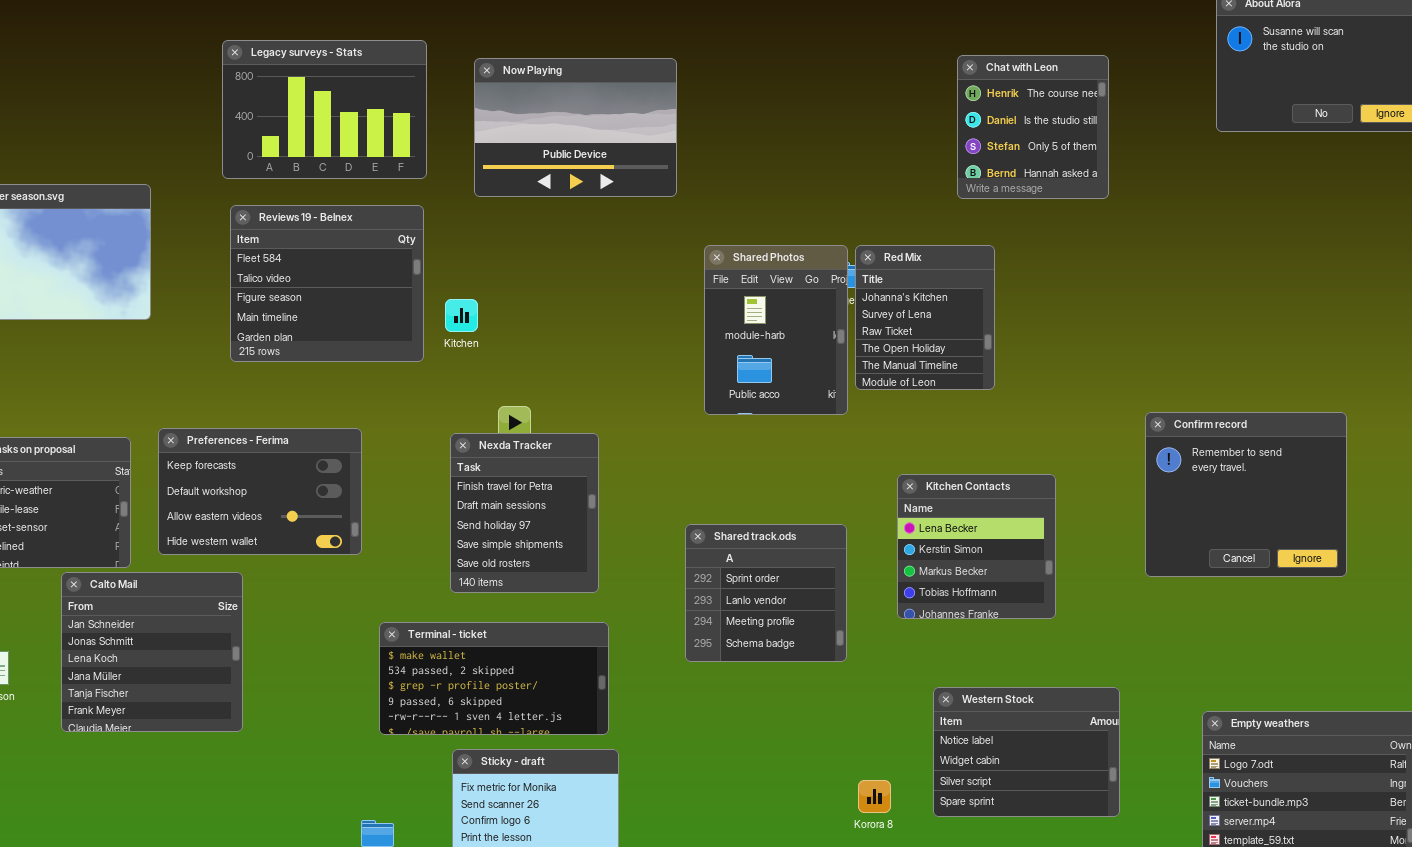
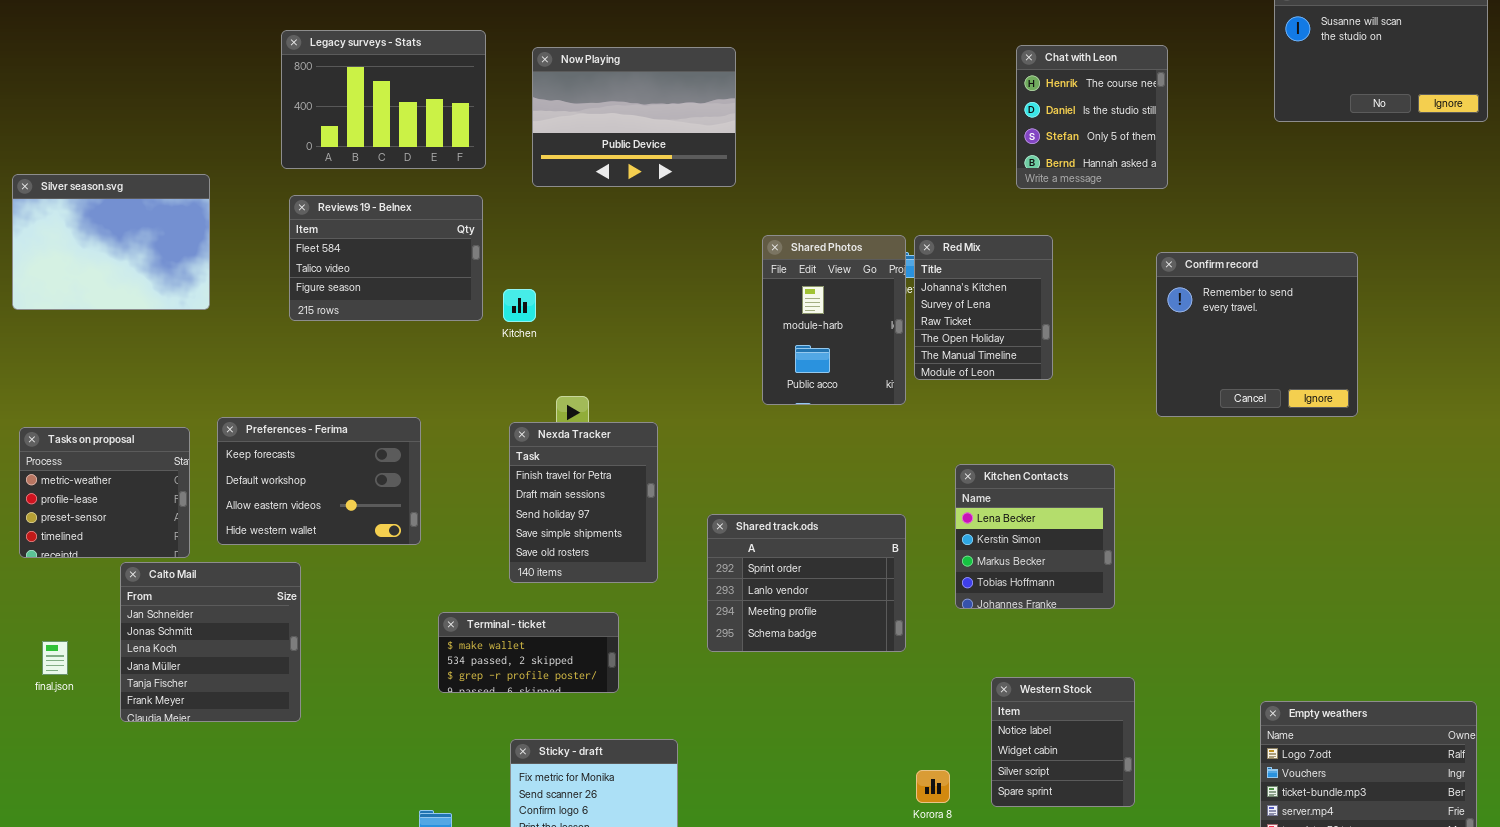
Reviews 19 - Belnex: [230,205,424,362] -> [289,195,483,321], resized
Confirm record: [1145,412,1347,577] -> [1156,252,1358,417], moved
Shared track.ods: [685,524,847,662] -> [707,514,906,652], resized
Terminal - ticket: [379,622,609,735] -> [438,612,619,693], resized
Western Stock: [933,687,1120,817] -> [991,677,1135,807], resized

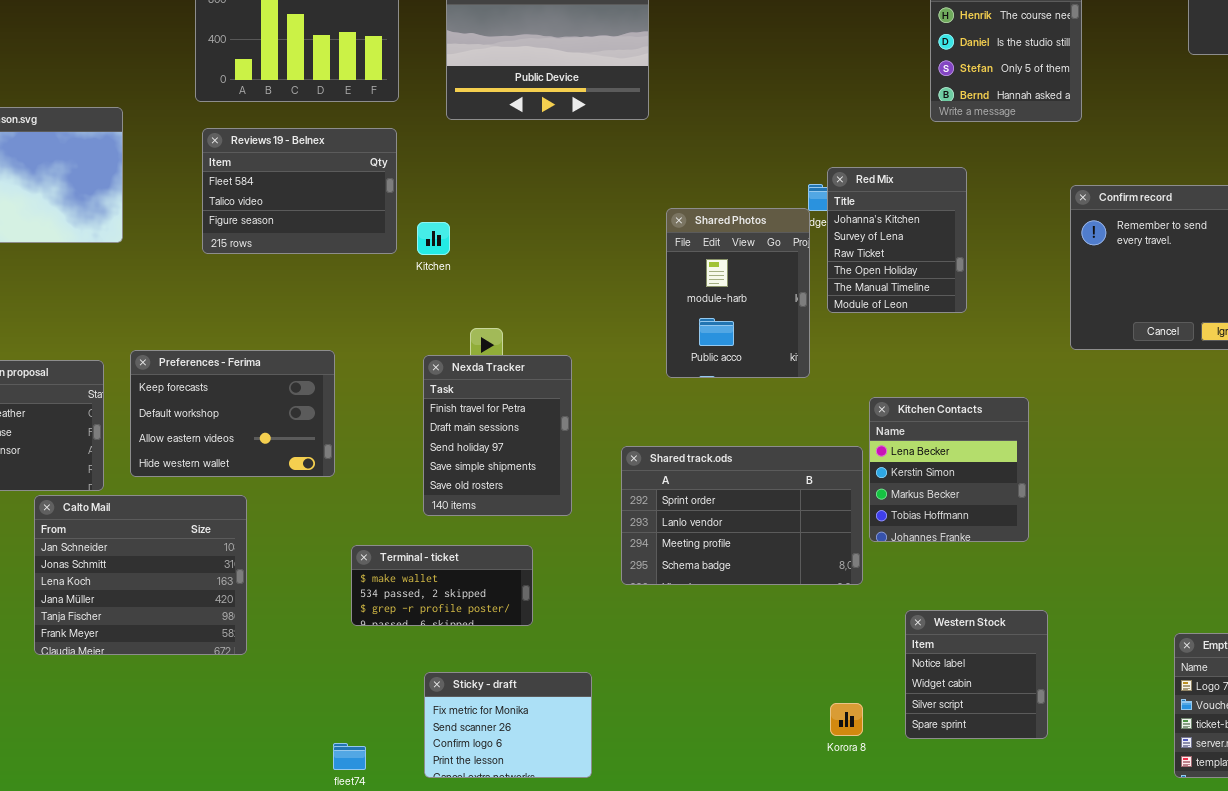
Shared Photos: [762,235,906,405] -> [666,208,810,378], moved
Shared track.ods: [707,514,906,652] -> [621,446,863,585], resized
Calto Mail: [120,562,301,722] -> [34,495,247,655], resized

